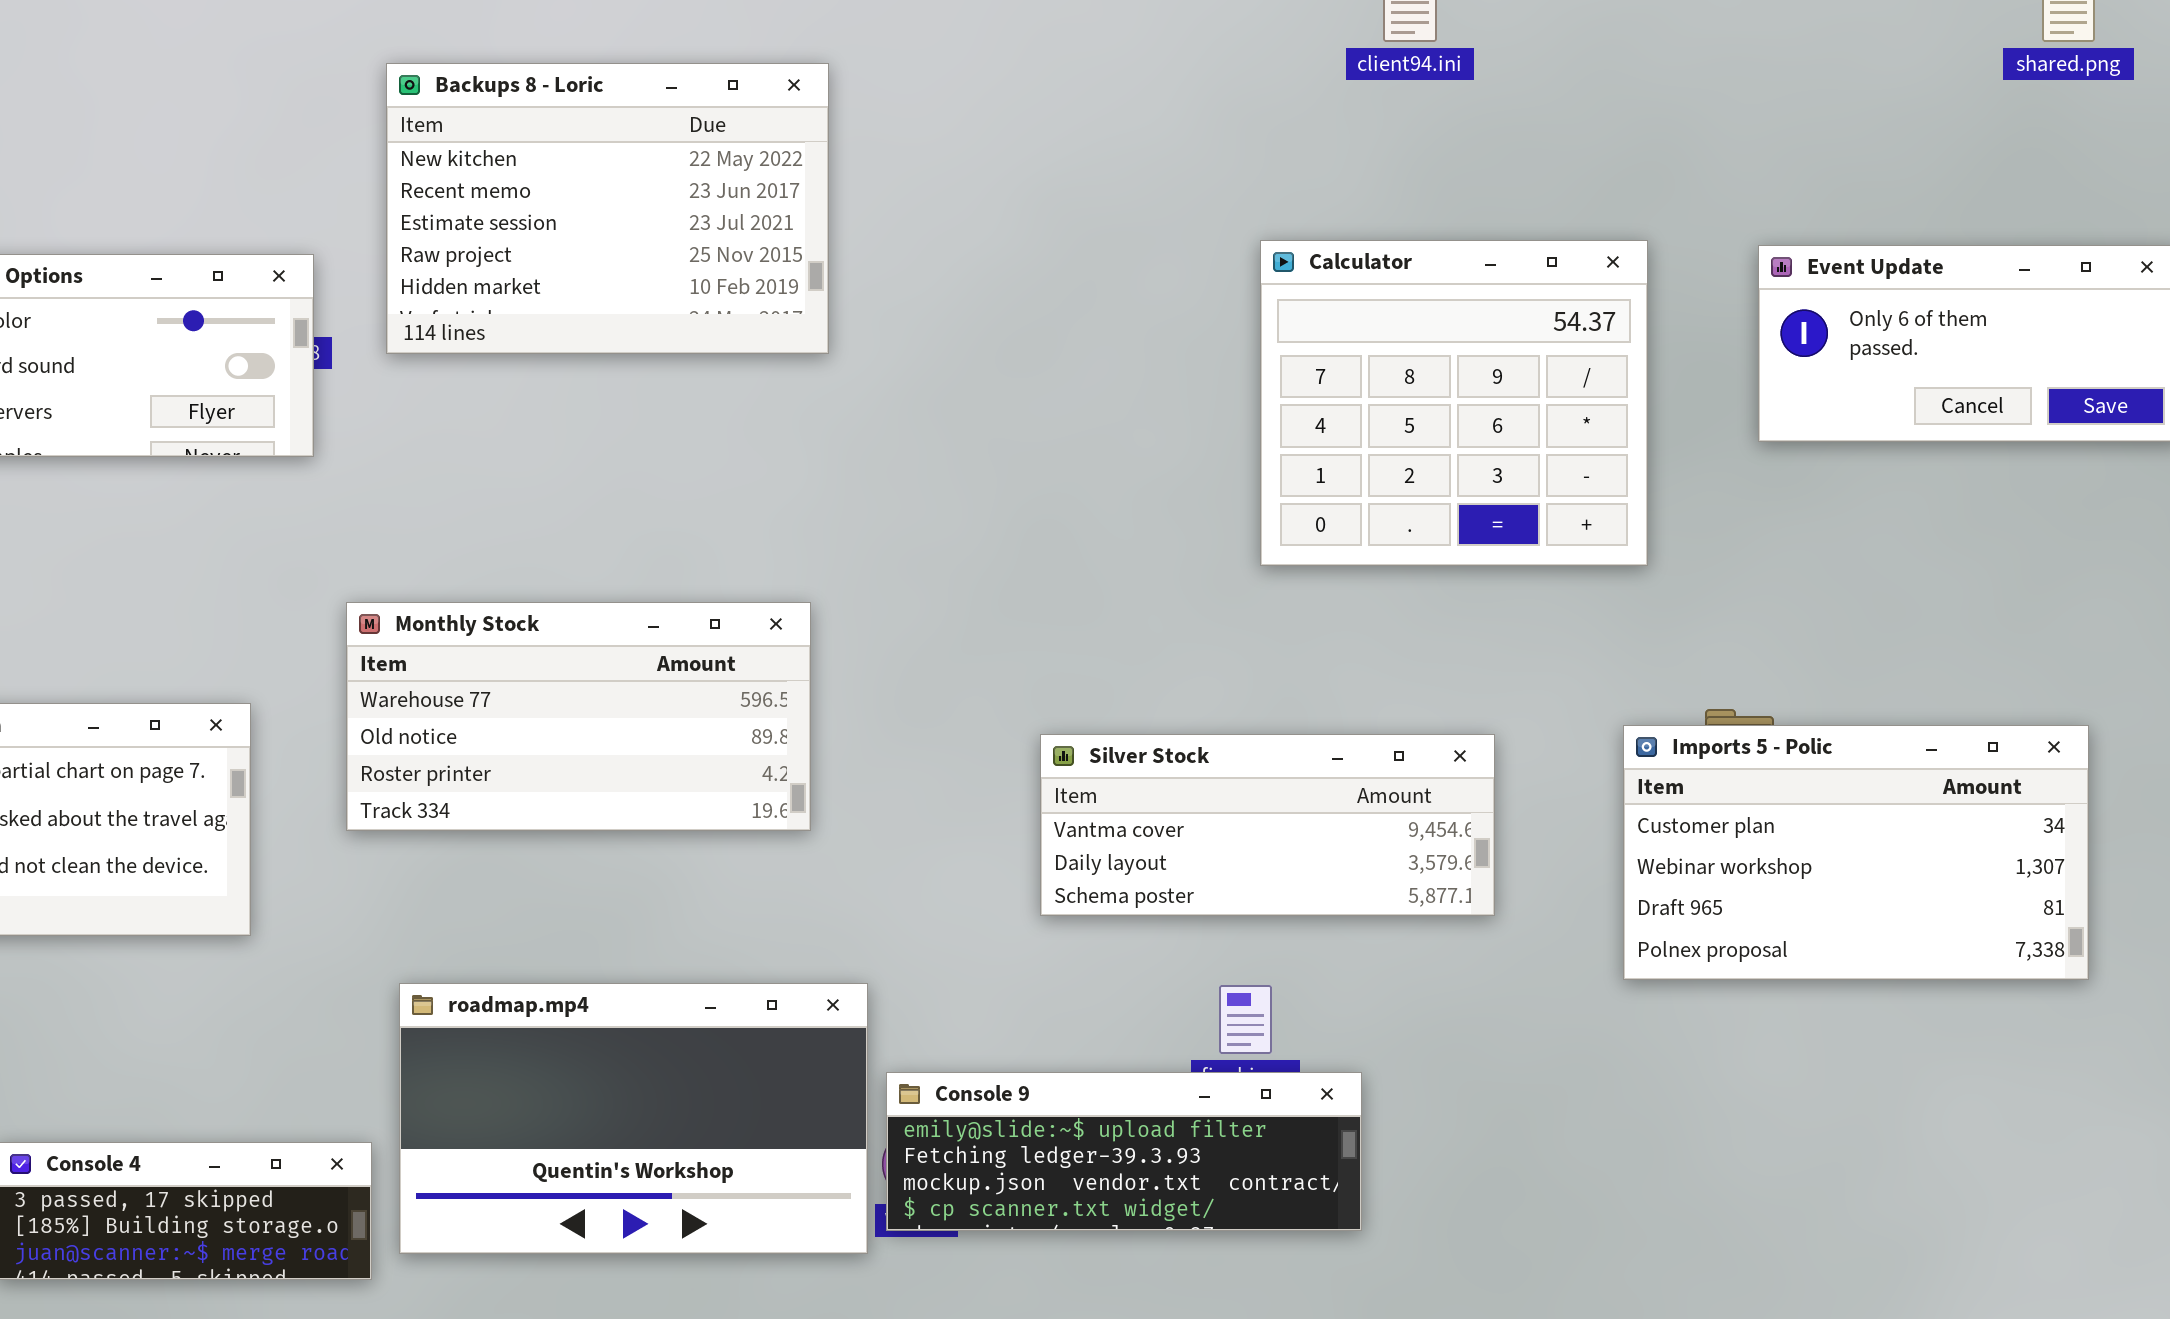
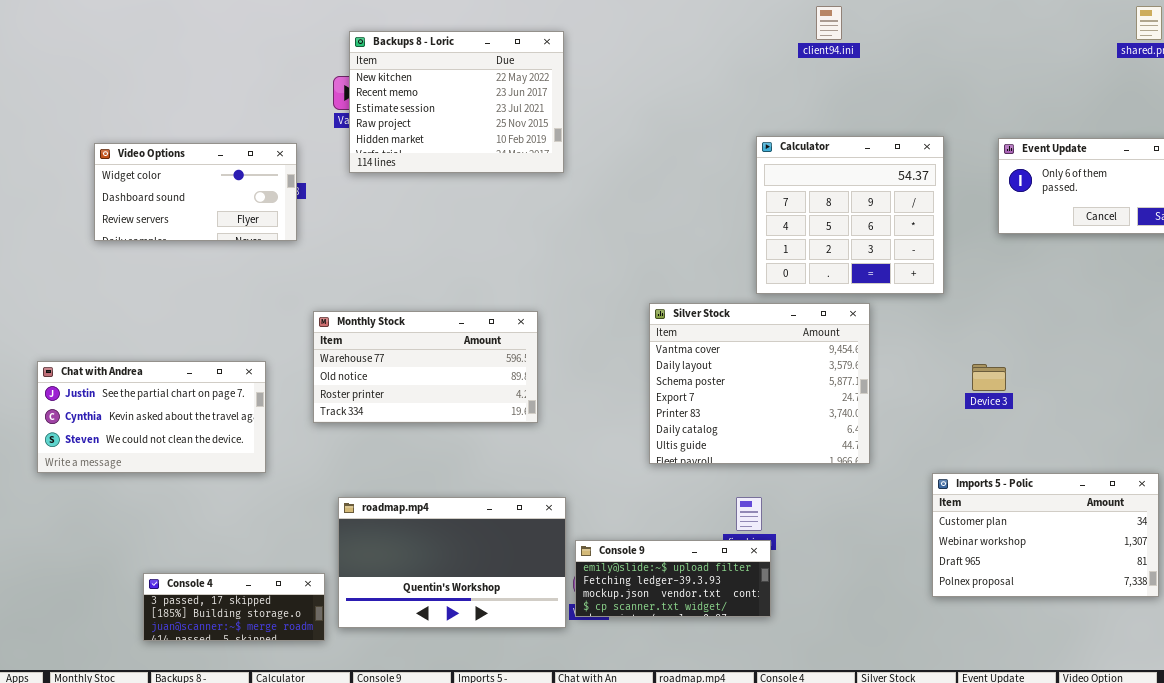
Backups 8 - Loric: [386,63,829,354] -> [349,31,564,173], moved
Imports 5 - Polic: [1623,725,2089,980] -> [932,473,1159,597], moved
Silver Stock: [1040,734,1495,916] -> [649,303,870,464], resized
Console 9: [886,1072,1362,1231] -> [575,540,771,617], resized

